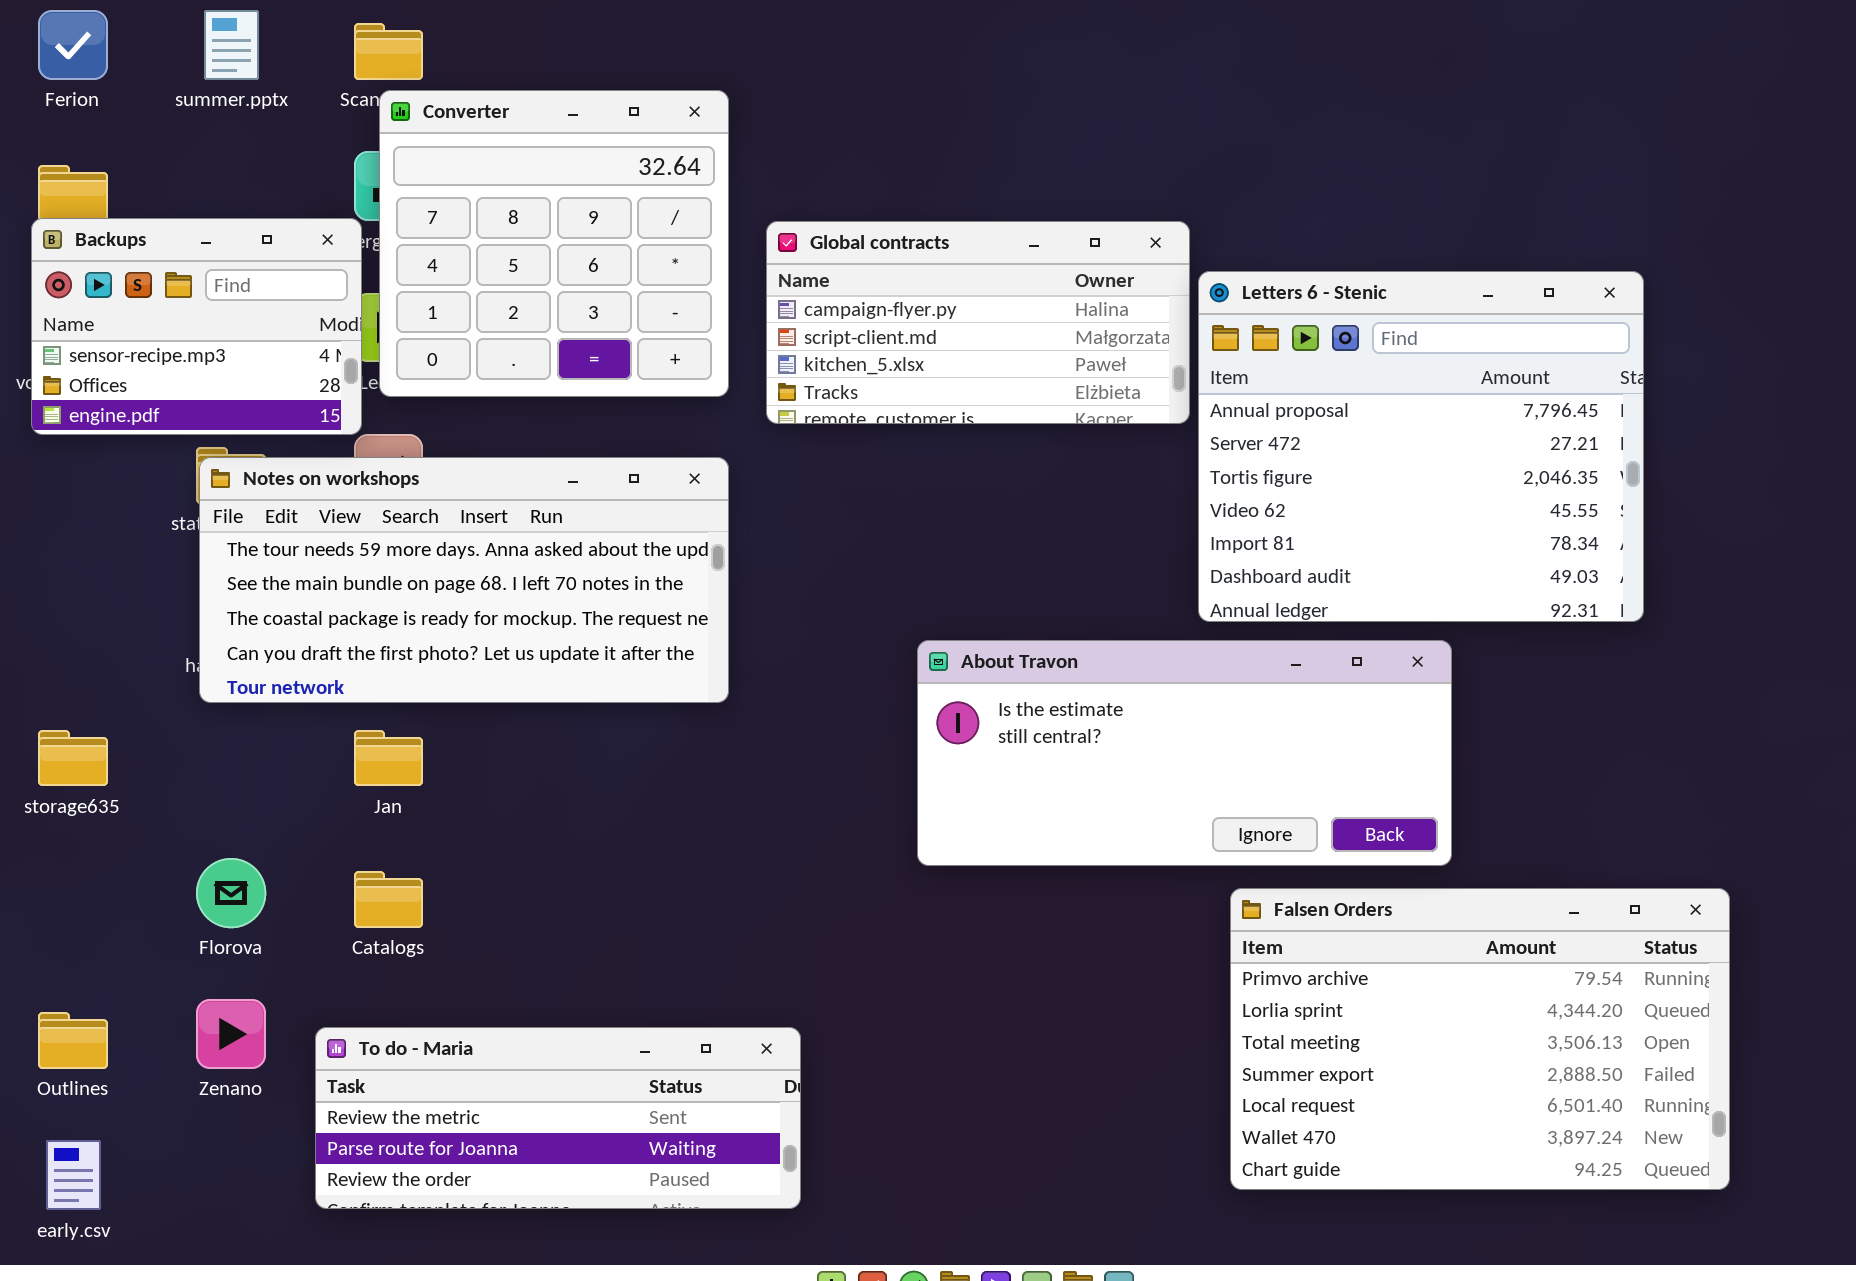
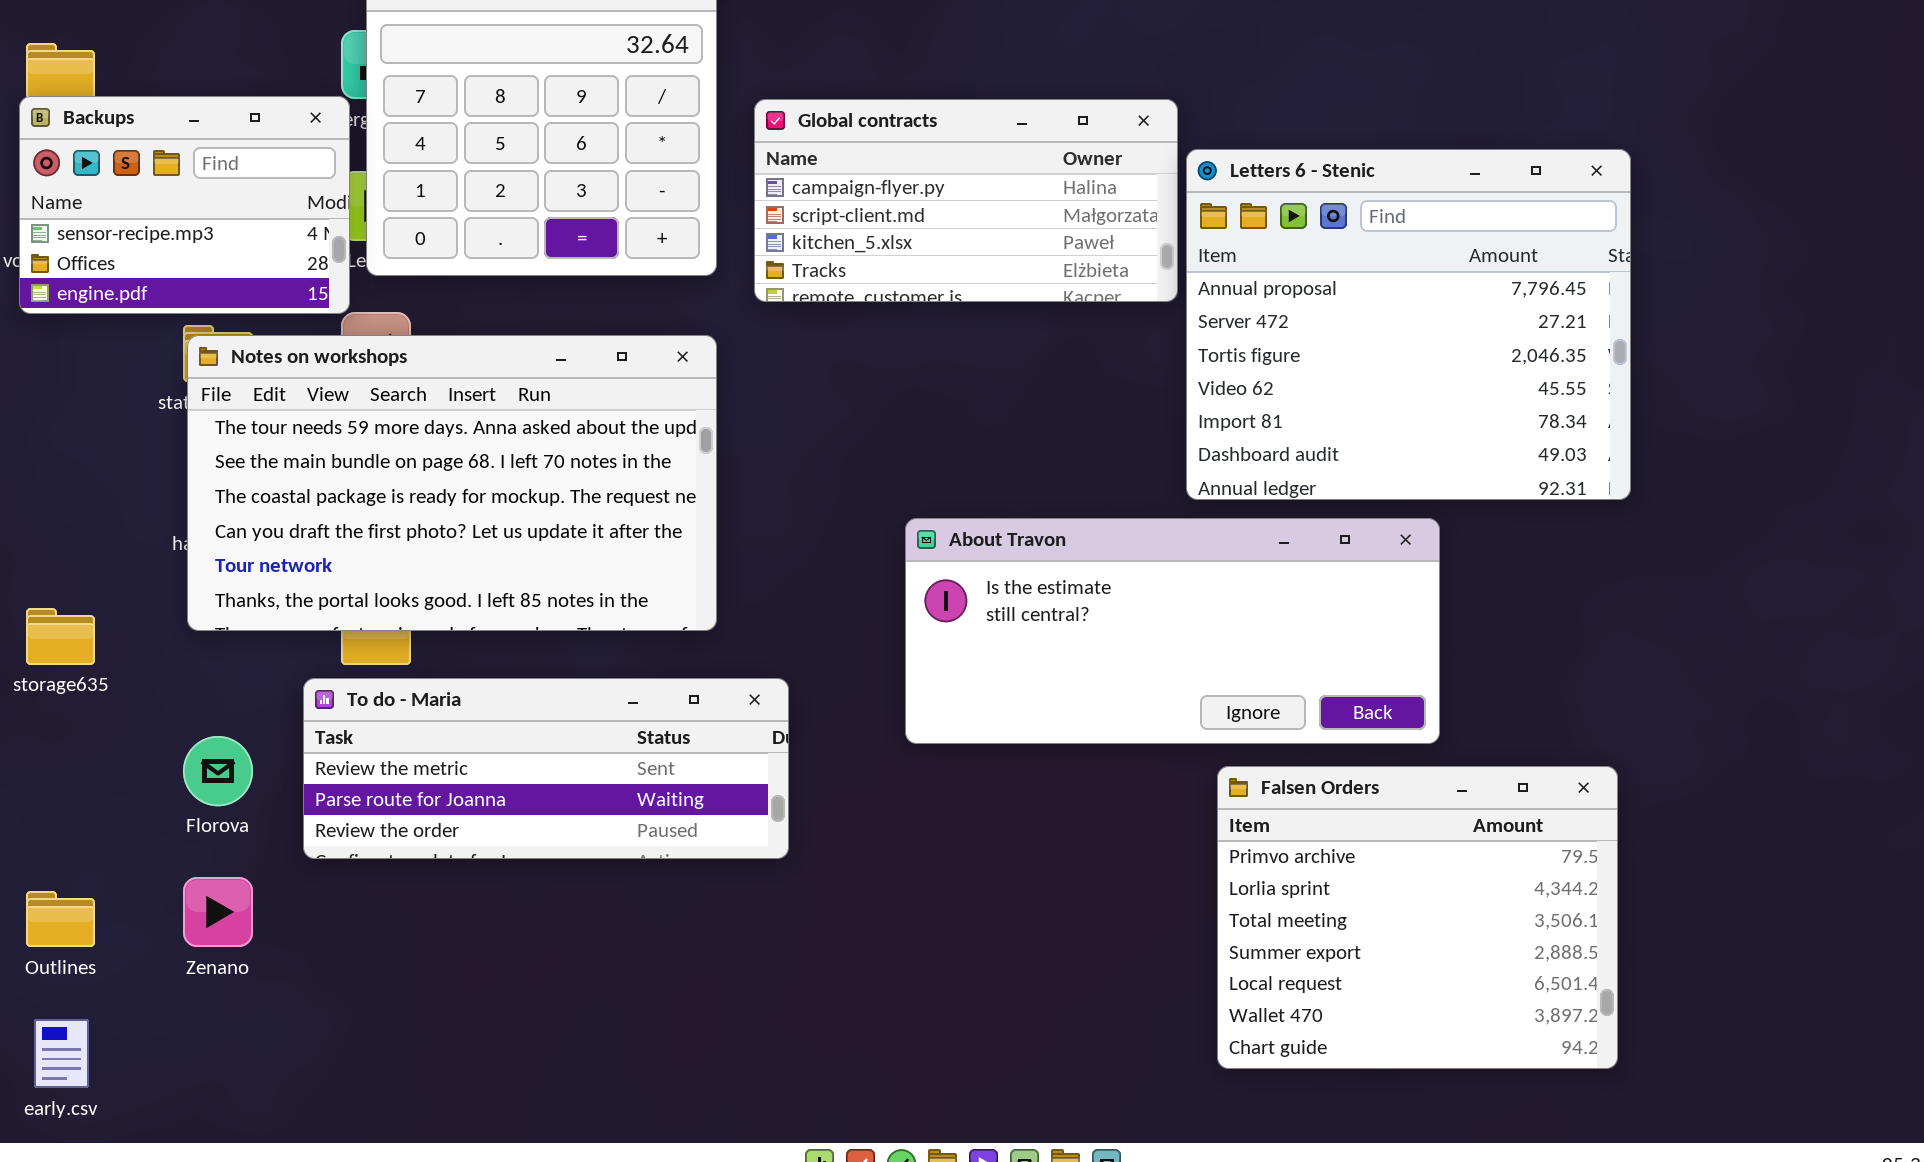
Notes on workshops: [199,457,729,703] -> [187,335,717,631], resized
Falsen Orders: [1230,888,1730,1190] -> [1217,766,1618,1069], resized
To do - Maria: [315,1027,801,1209] -> [303,678,789,859], moved

